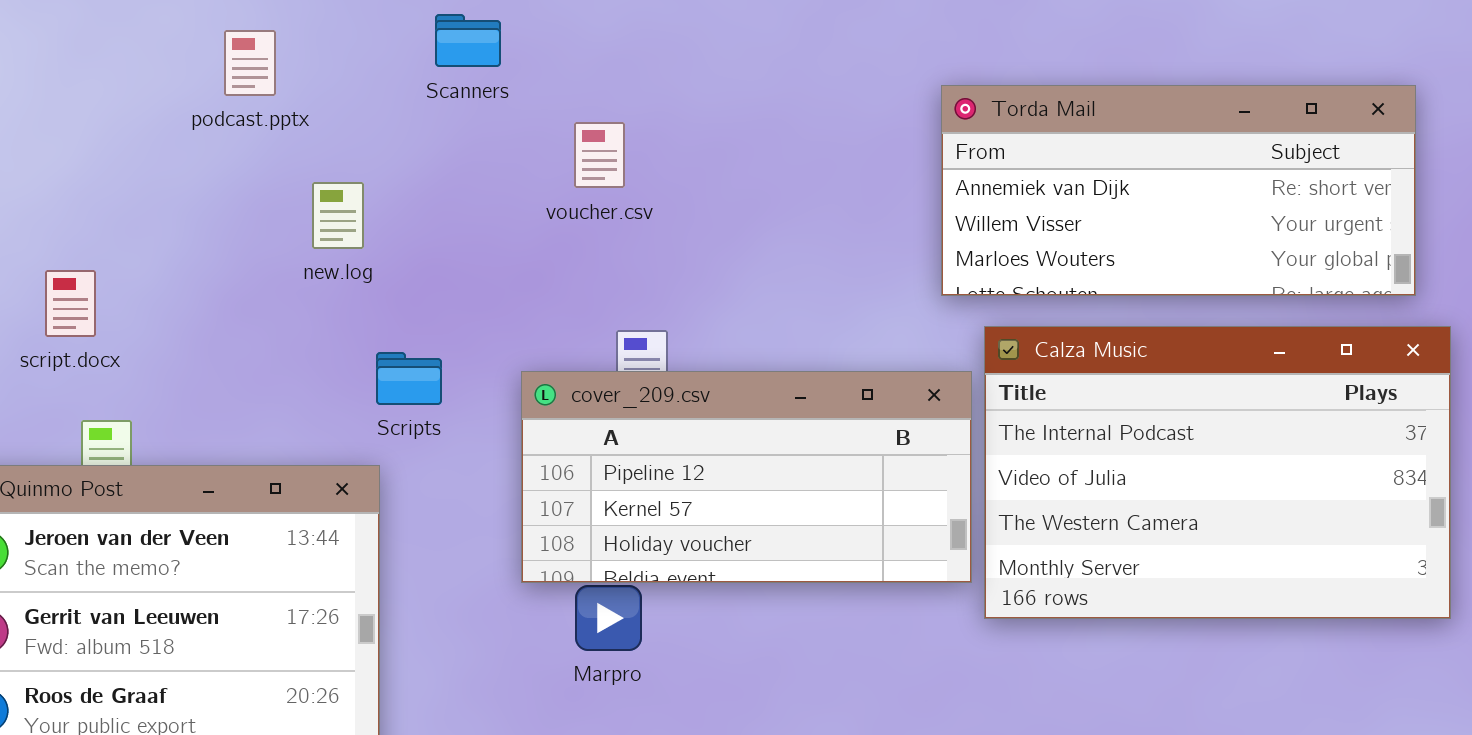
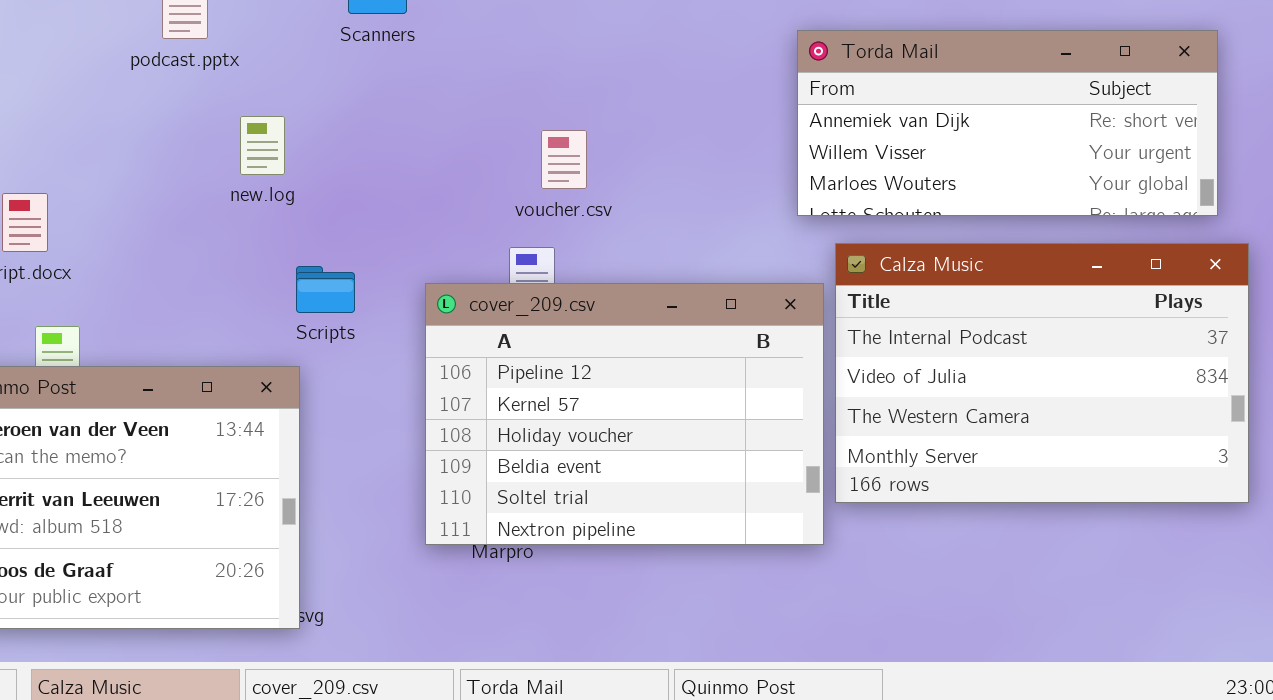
voucher.csv: [574,122,625,188] -> [541,130,587,189], moved
cover_209.csv: [521,371,972,583] -> [425,283,824,545], resized

